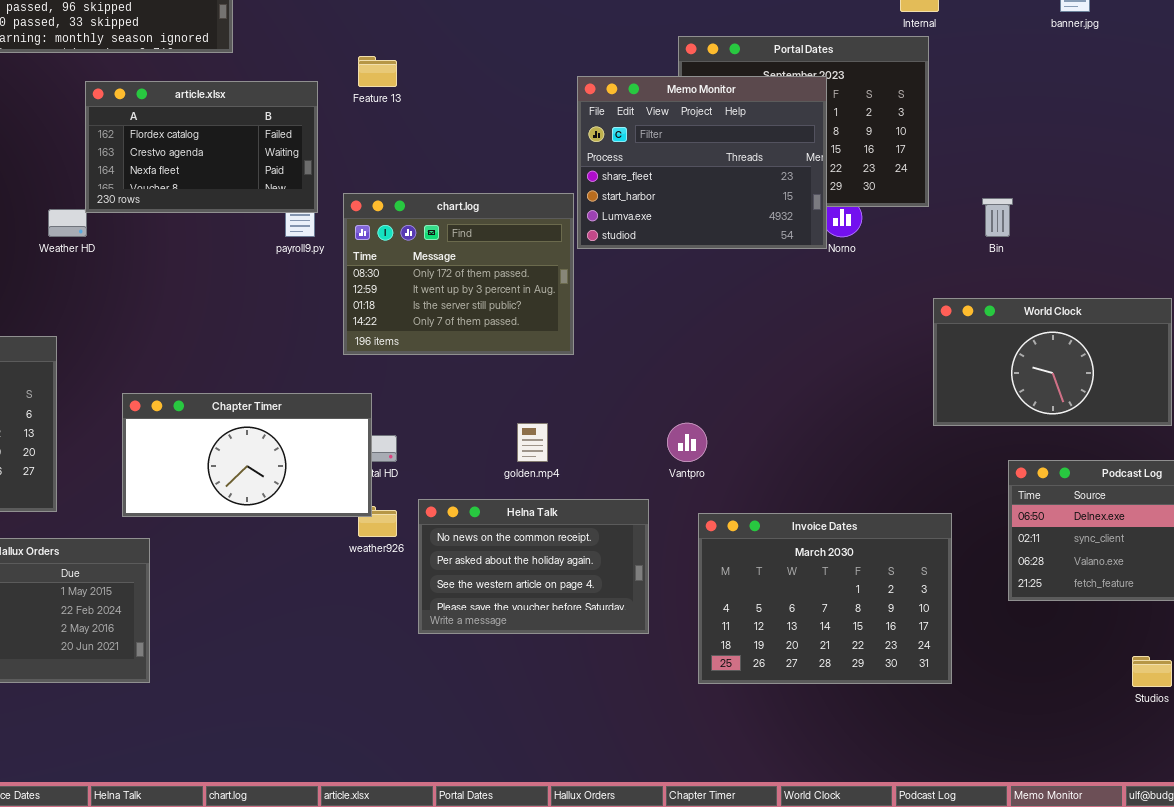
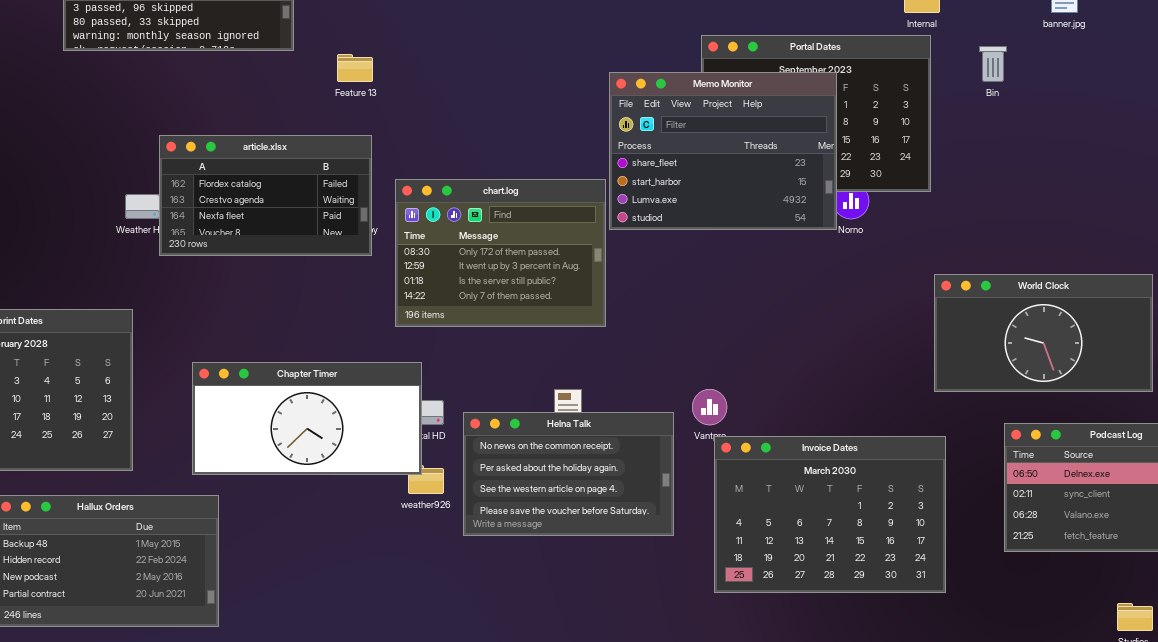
Feature 13: [358,56,397,87] -> [337,54,373,82], moved
article.xlsx: [85,81,318,213] -> [159,135,372,256], moved
Bin: [982,198,1013,237] -> [979,46,1007,82], moved
Helna Talk: [418,499,649,634] -> [463,412,674,536], moved
Invoice Dates: [698,513,952,684] -> [714,436,946,593], moved

